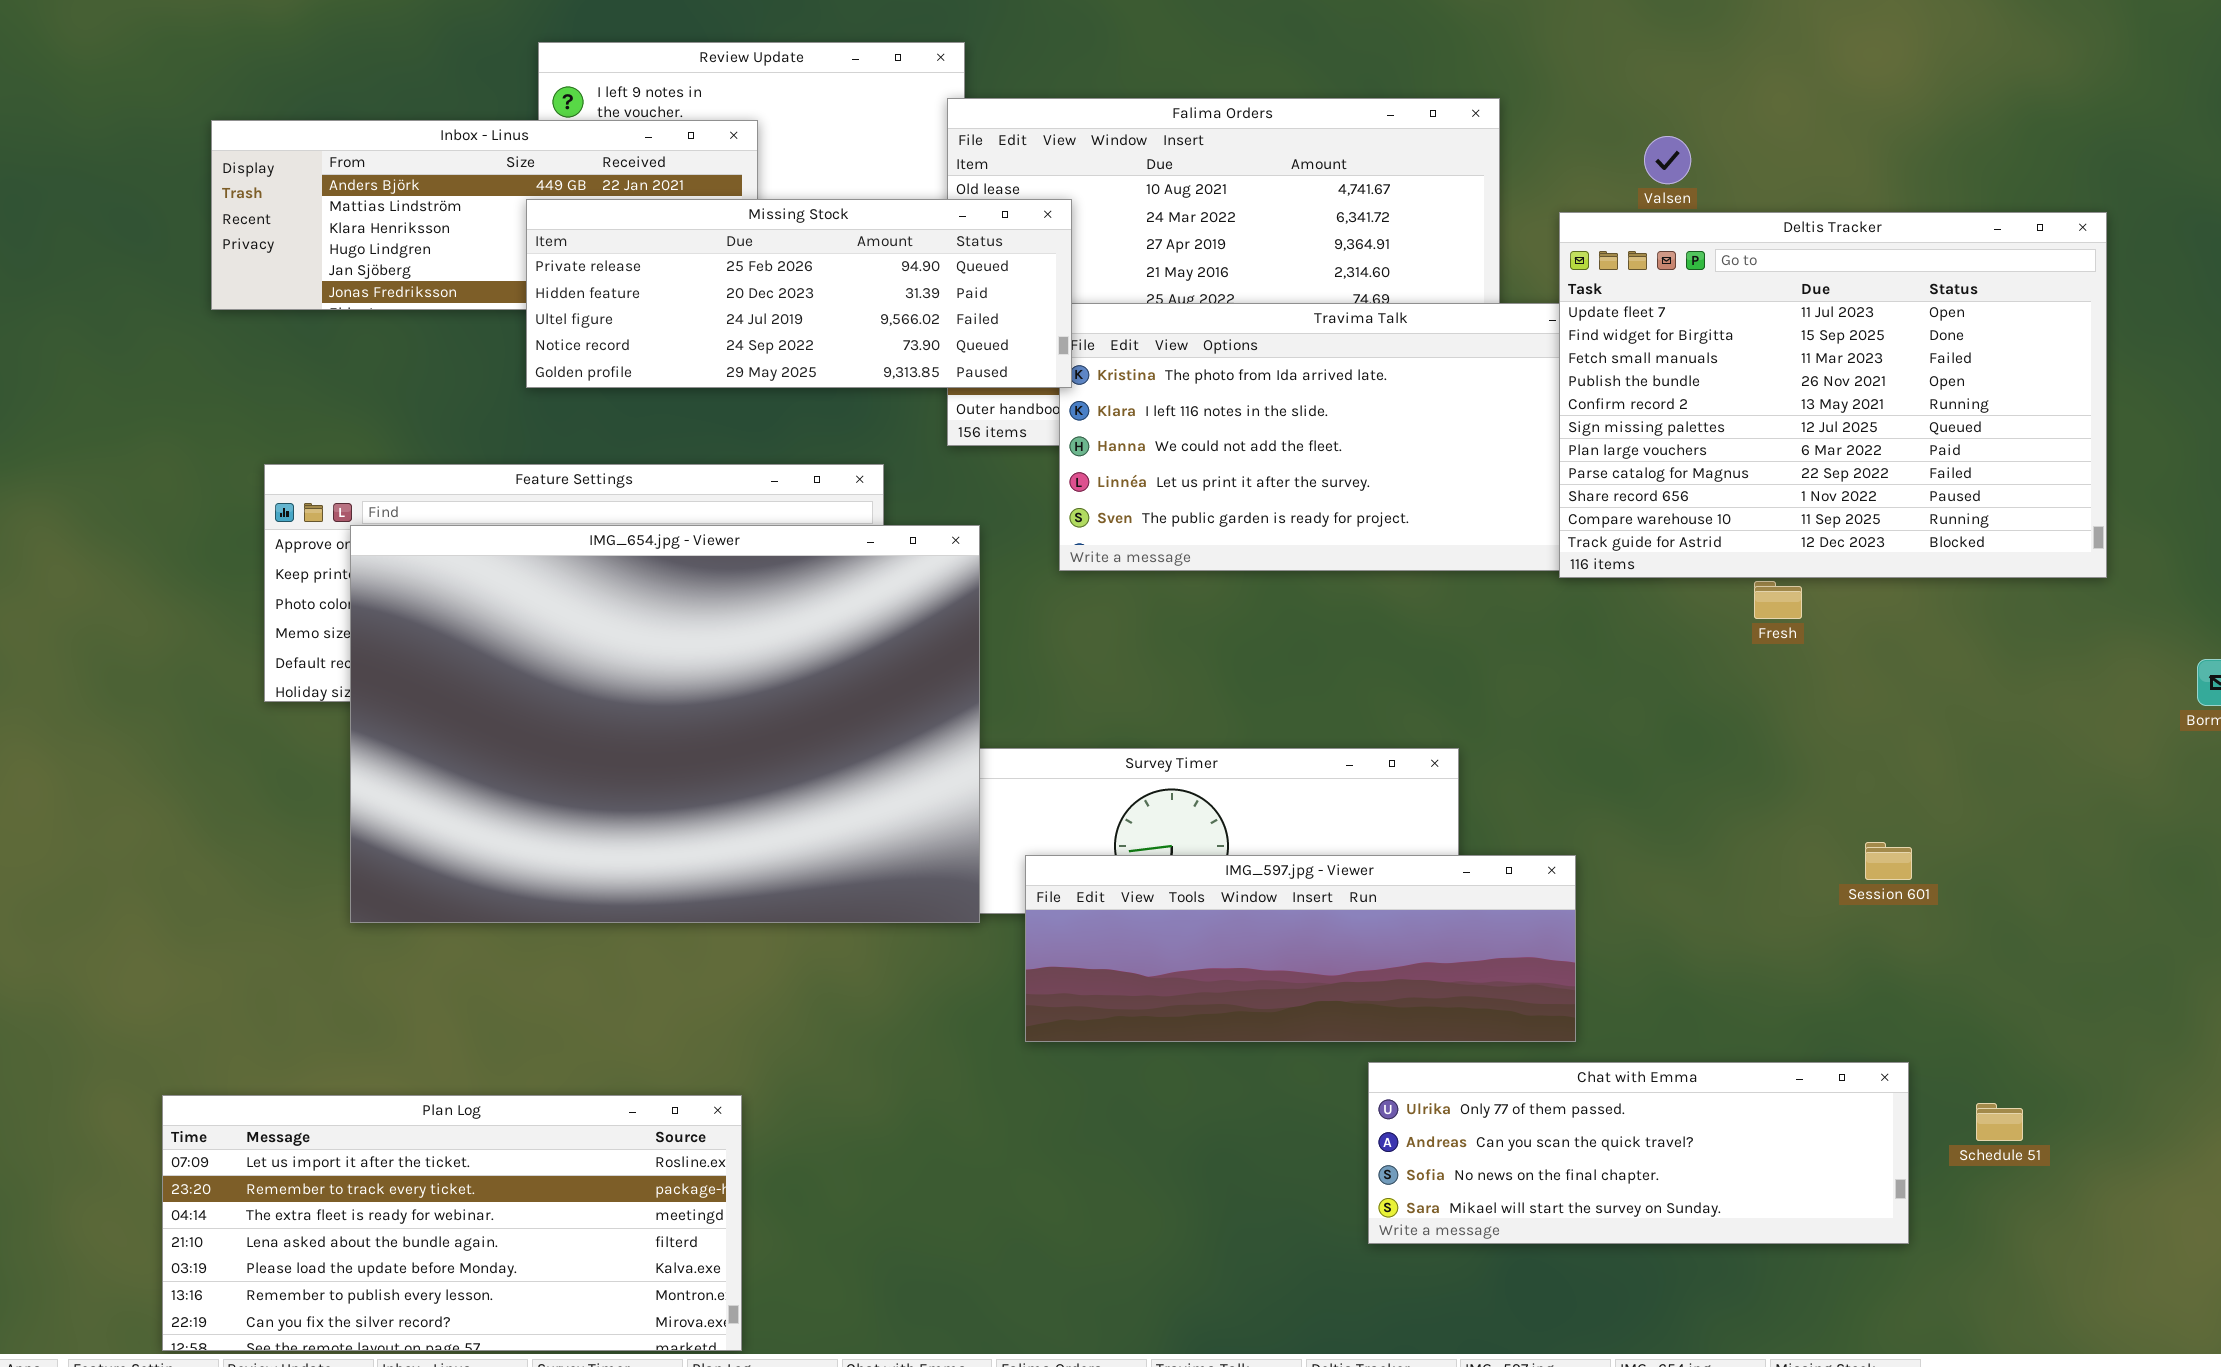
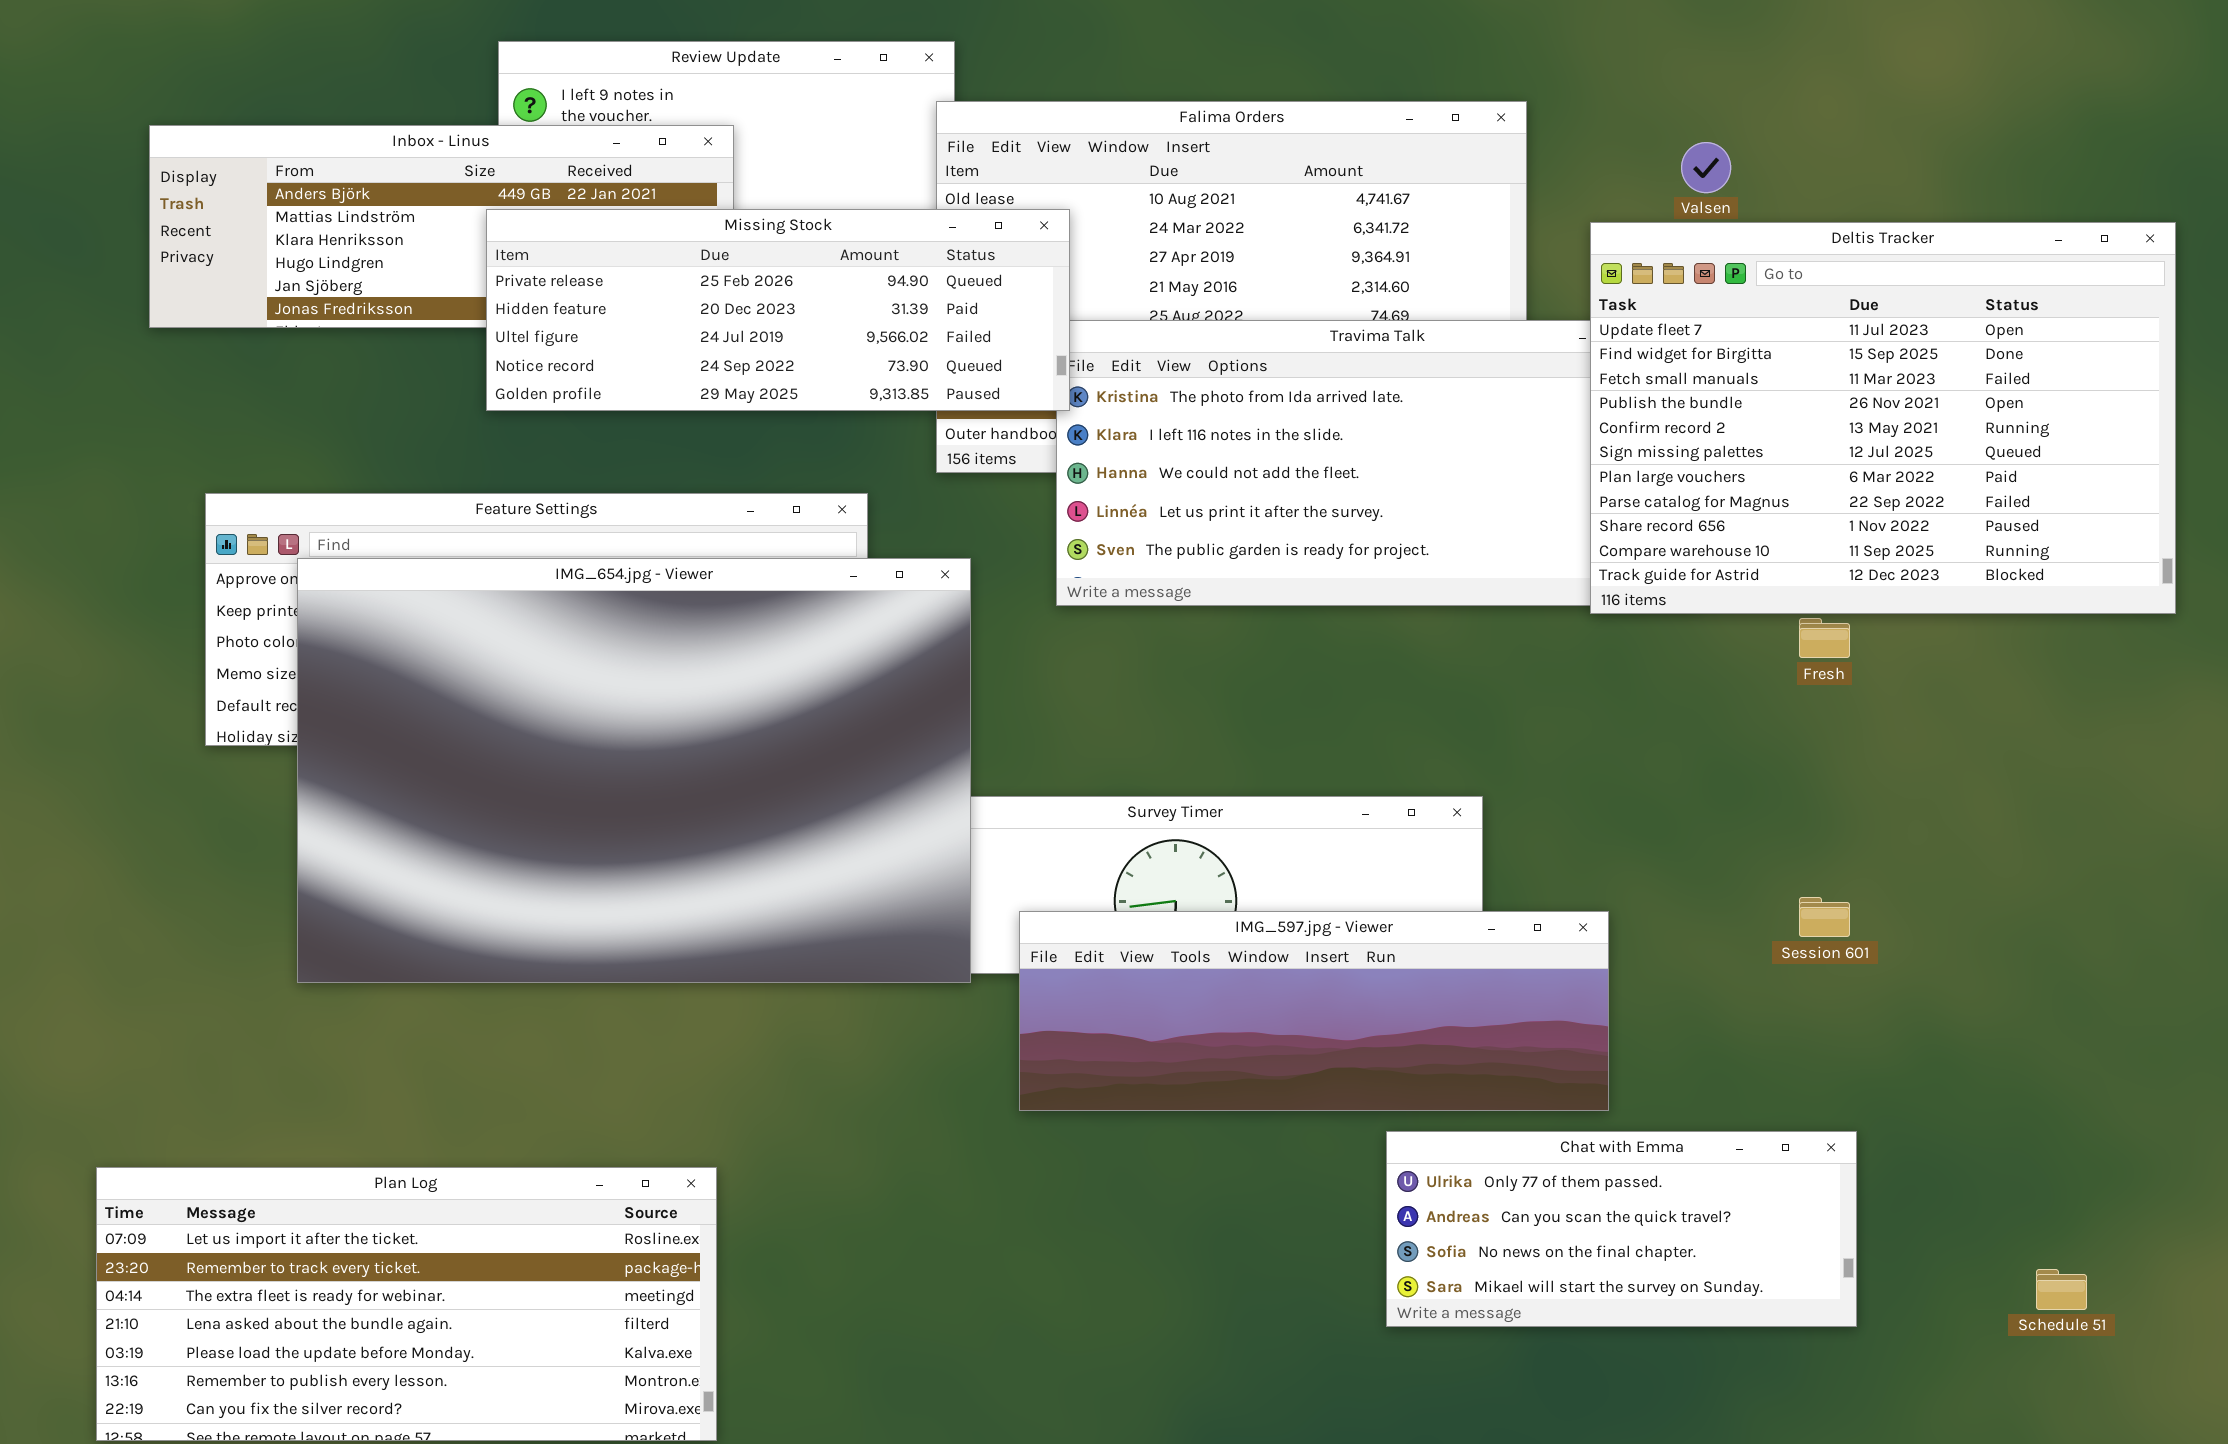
Session 601: [1865,842,1912,880] -> [1799,897,1850,937], moved
Chat with Emma: [1368,1062,1909,1244] -> [1386,1131,1857,1327], resized
Schedule 51: [1976,1103,2023,1141] -> [2036,1269,2087,1310], moved

